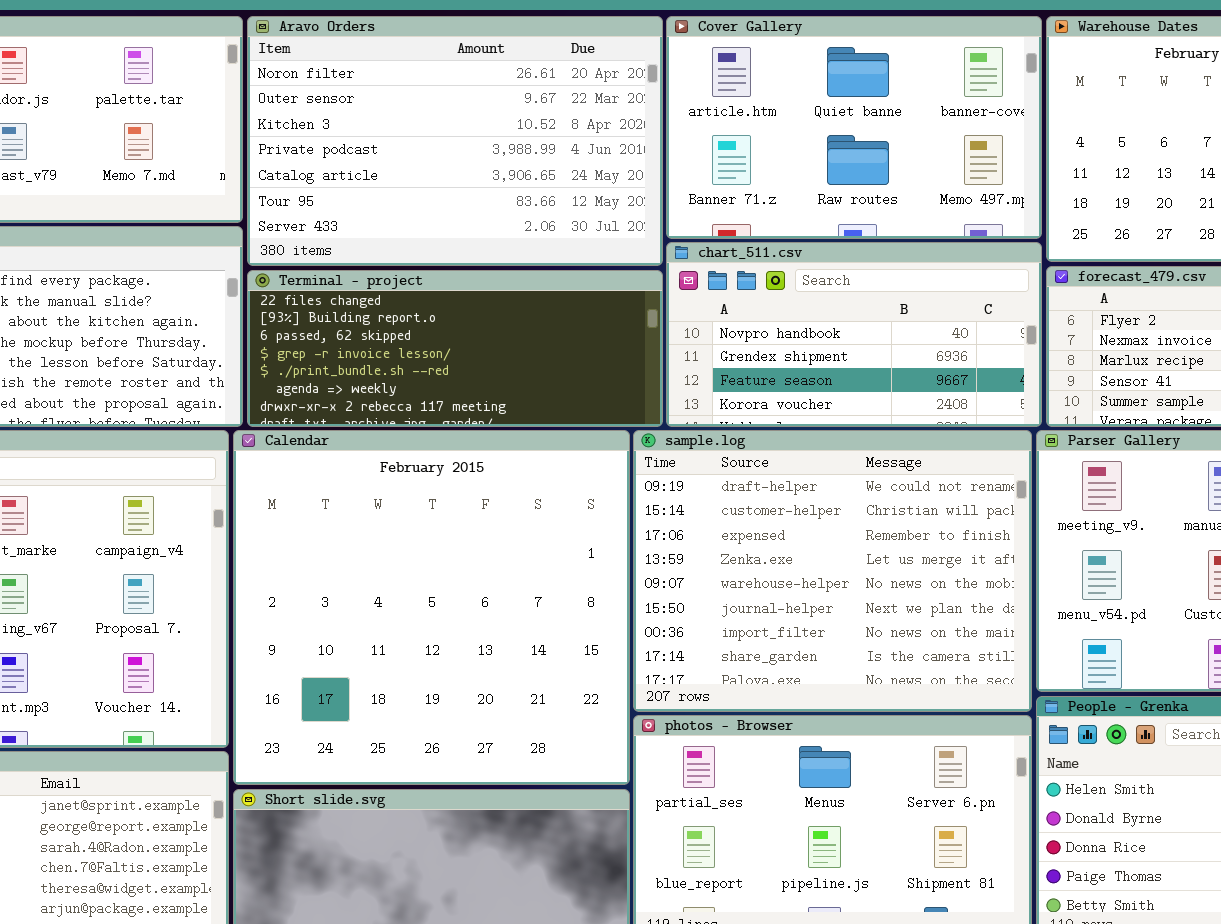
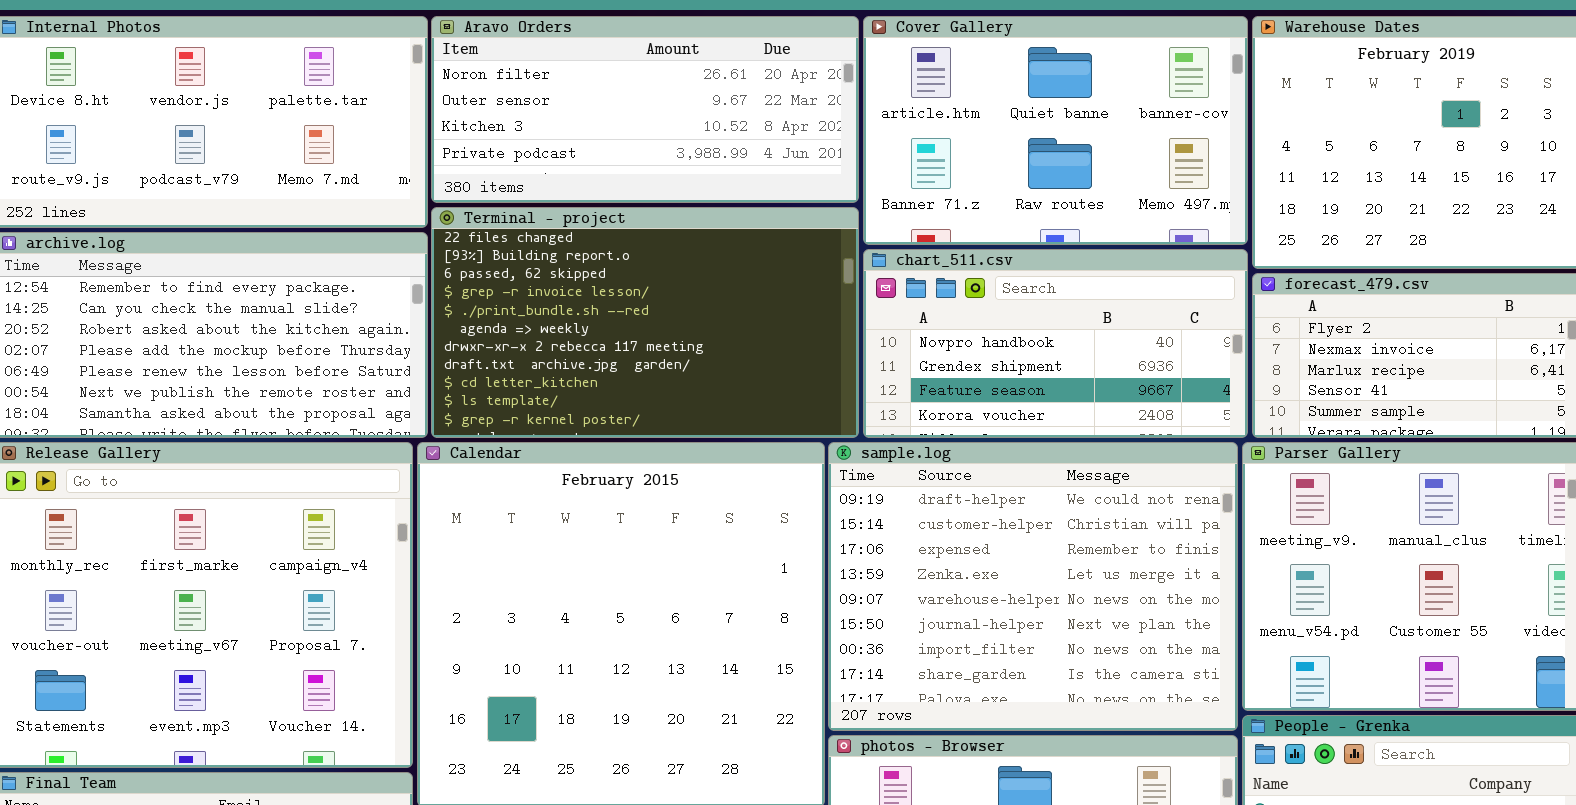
Aravo Orders: [247,16,663,266] -> [431,16,859,203], resized
Terminal - project: [247,270,663,427] -> [431,207,859,438], resized

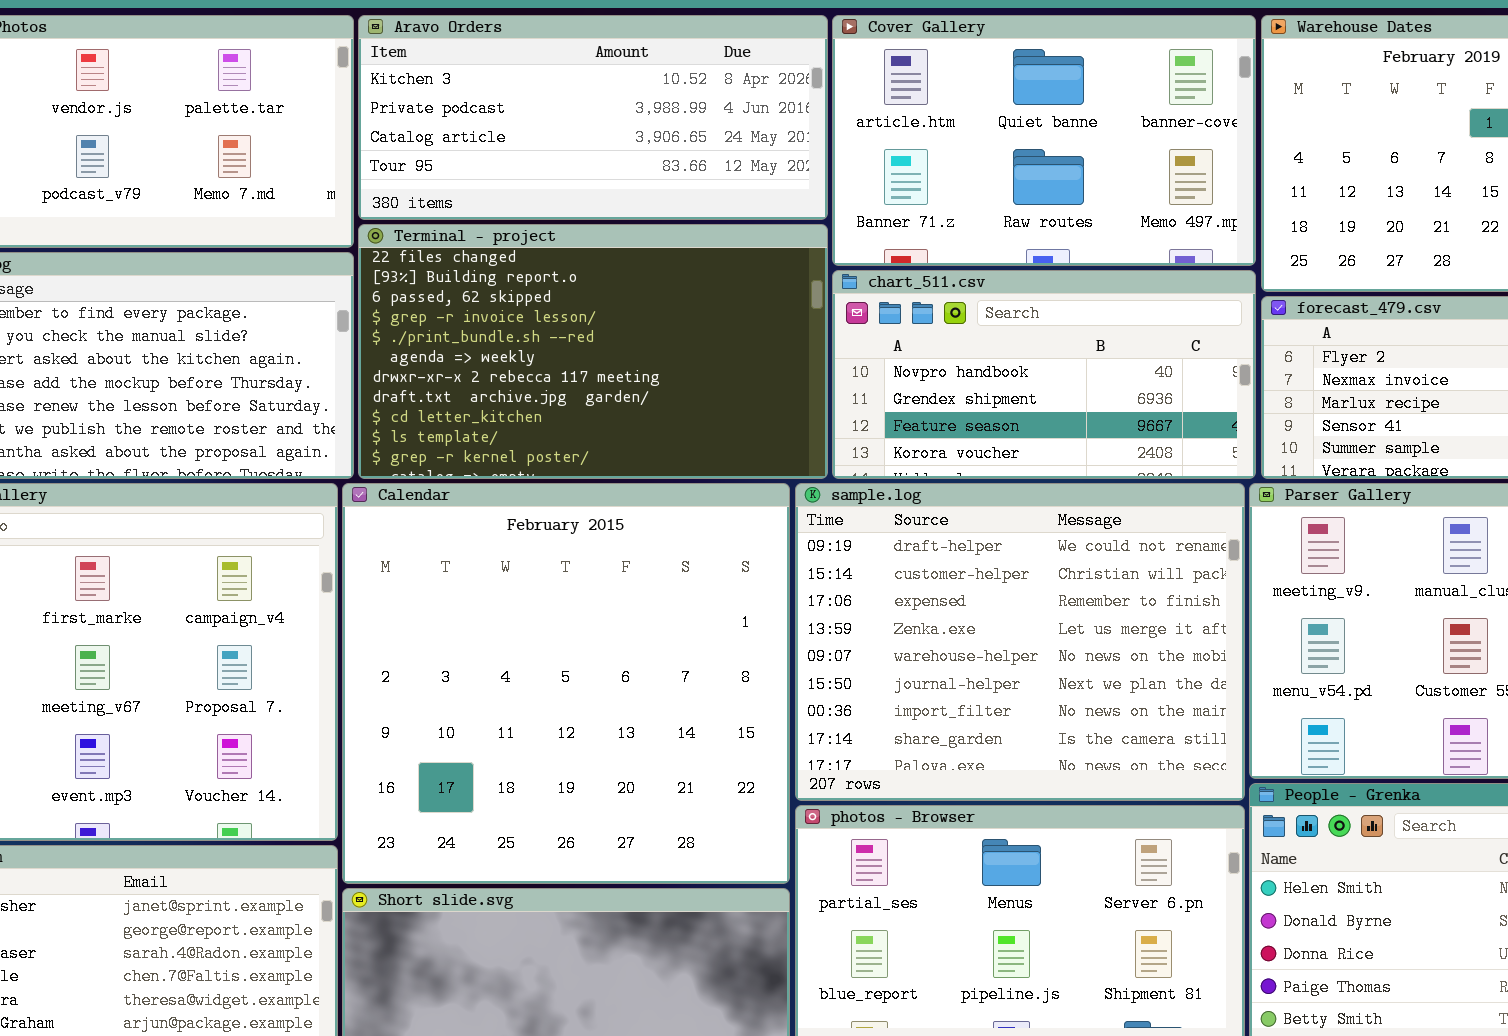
Aravo Orders: [431,16,859,203] -> [358,15,828,220], scrolled down 2 rows

